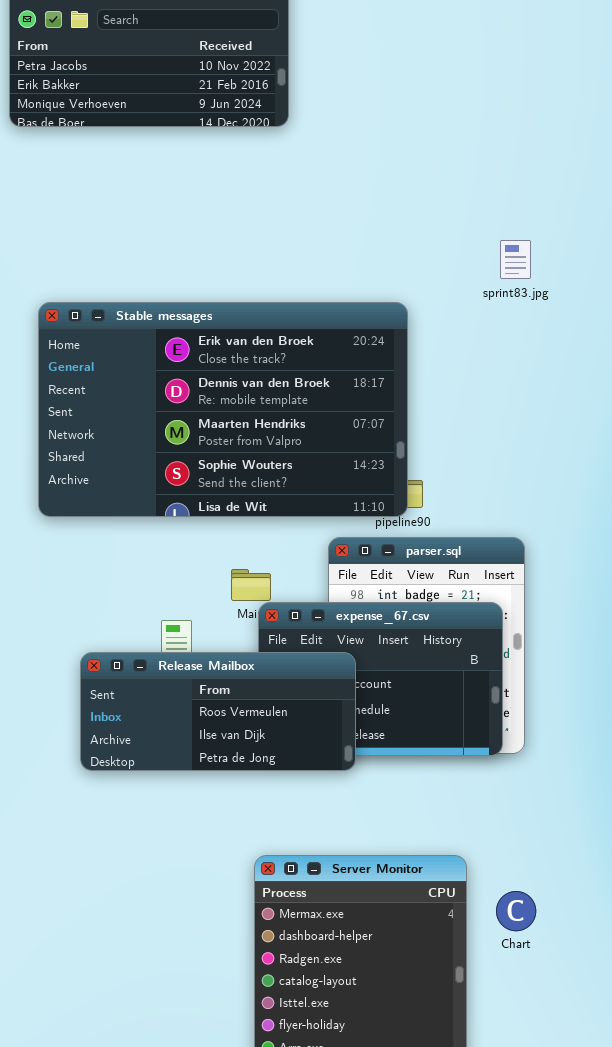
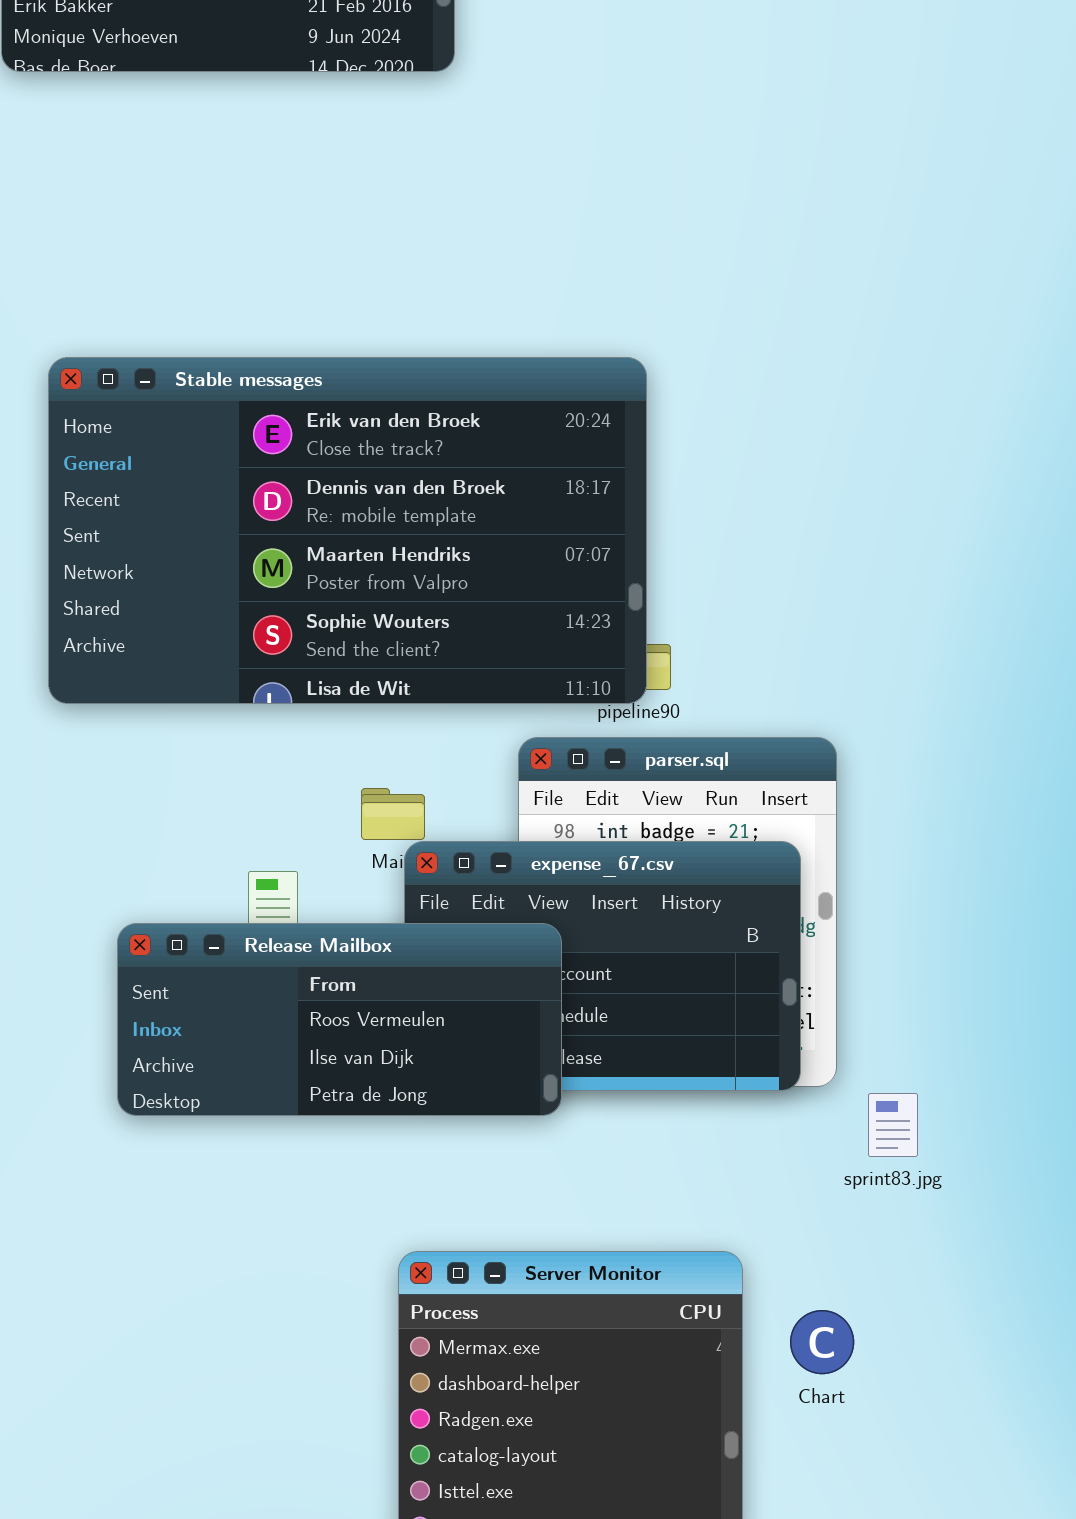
sprint83.jpg: [500,240,531,279] -> [868,1093,918,1157], moved

